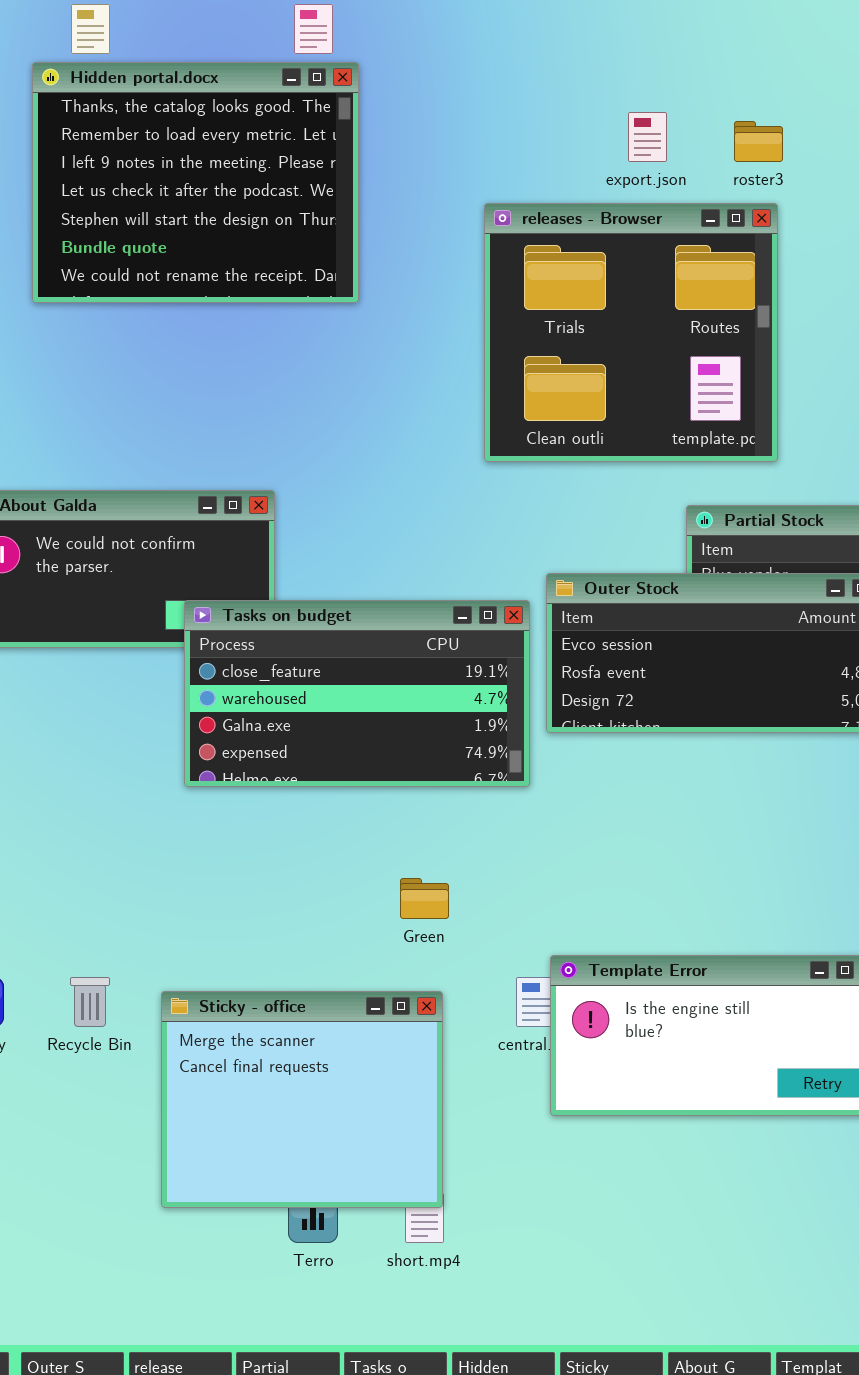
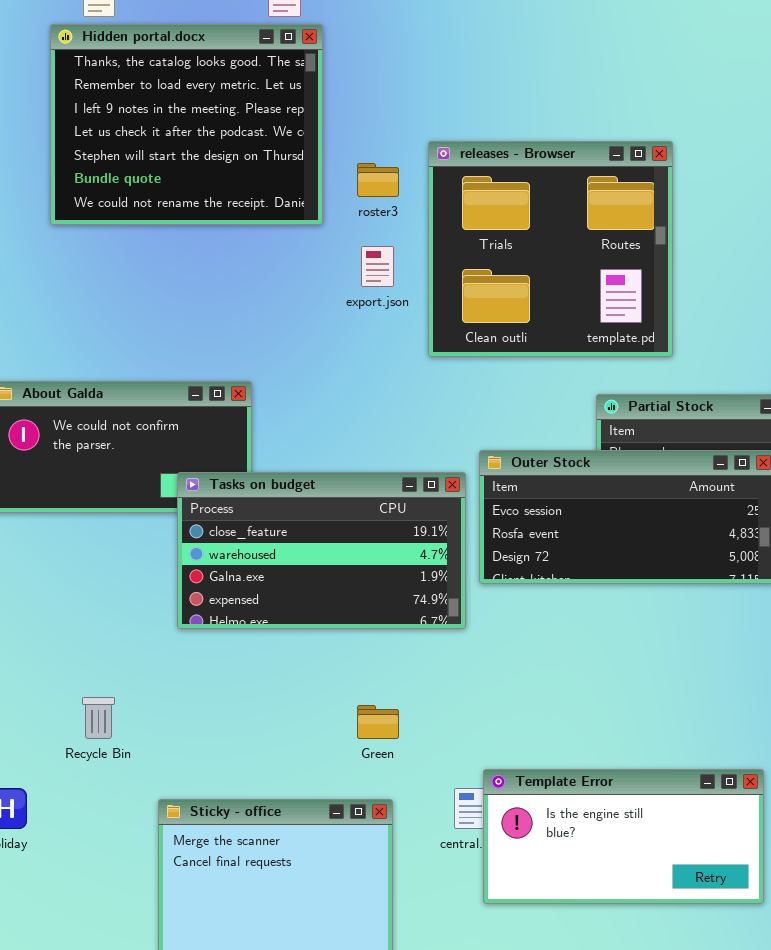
export.json: [628,112,667,162] -> [361,246,394,287], moved
roster3: [734,121,783,162] -> [357,163,399,197], moved
Recycle Bin: [70,977,110,1027] -> [82,697,115,739], moved

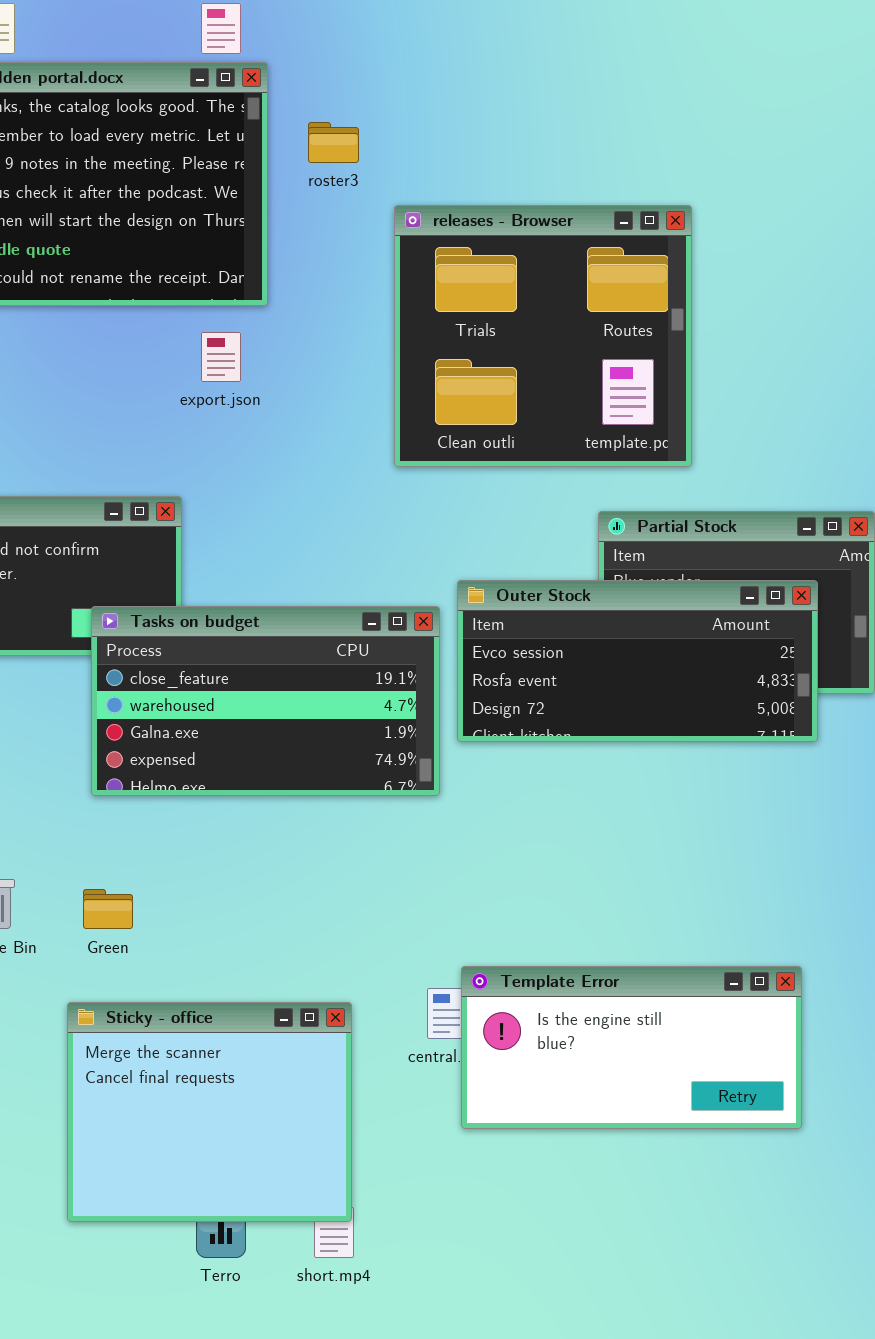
roster3: [357,163,399,197] -> [308,122,359,163], moved
export.json: [361,246,394,287] -> [201,332,241,382], moved
Green: [357,705,399,739] -> [83,889,133,929], moved

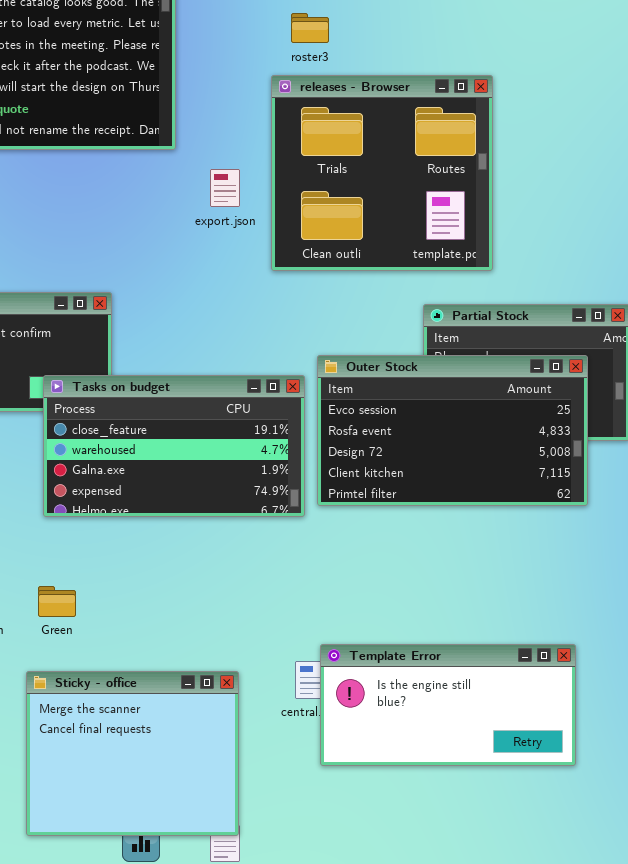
roster3: [308,122,359,163] -> [291,13,329,43], moved
export.json: [201,332,241,382] -> [210,169,240,207], moved
Outer Stock: [457,580,818,742] -> [317,355,588,506], resized

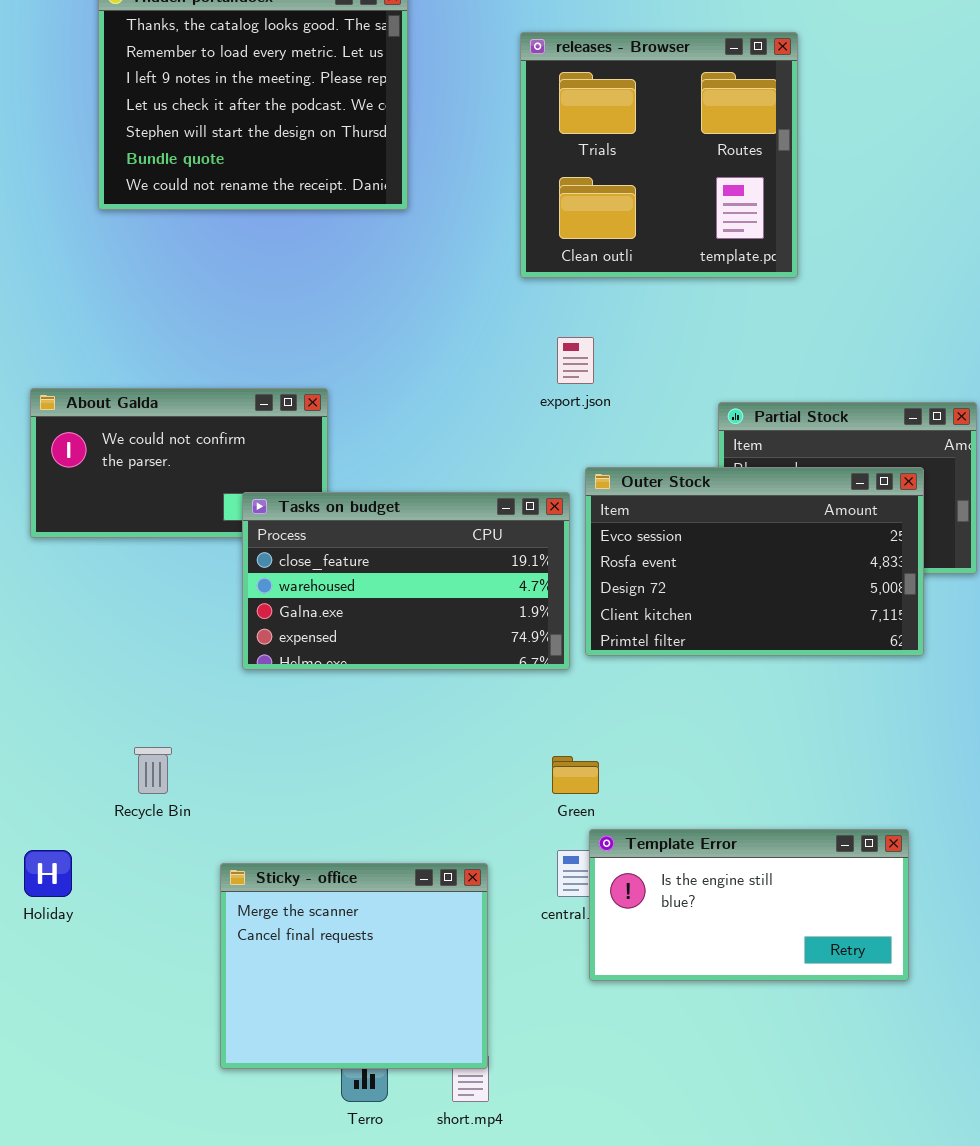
releases - Browser: [271,75,493,271] -> [520,32,798,278], moved
export.json: [210,169,240,207] -> [557,337,594,384], moved
Green: [38,586,76,617] -> [552,756,599,794], moved

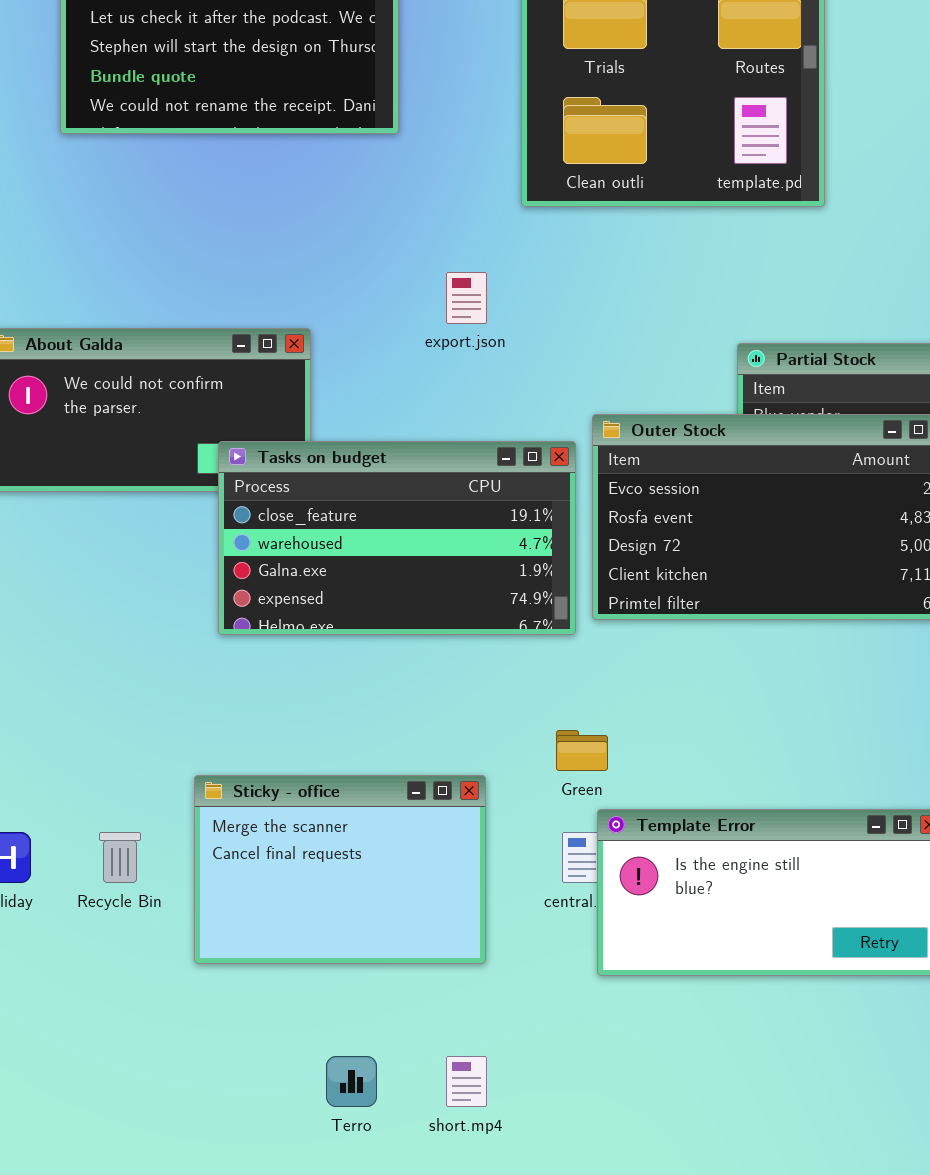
export.json: [557,337,594,384] -> [446,272,487,324], moved
Recycle Bin: [134,747,172,794] -> [99,832,141,883], moved
Sticky - office: [220,863,488,1069] -> [194,775,486,964], moved, resized

